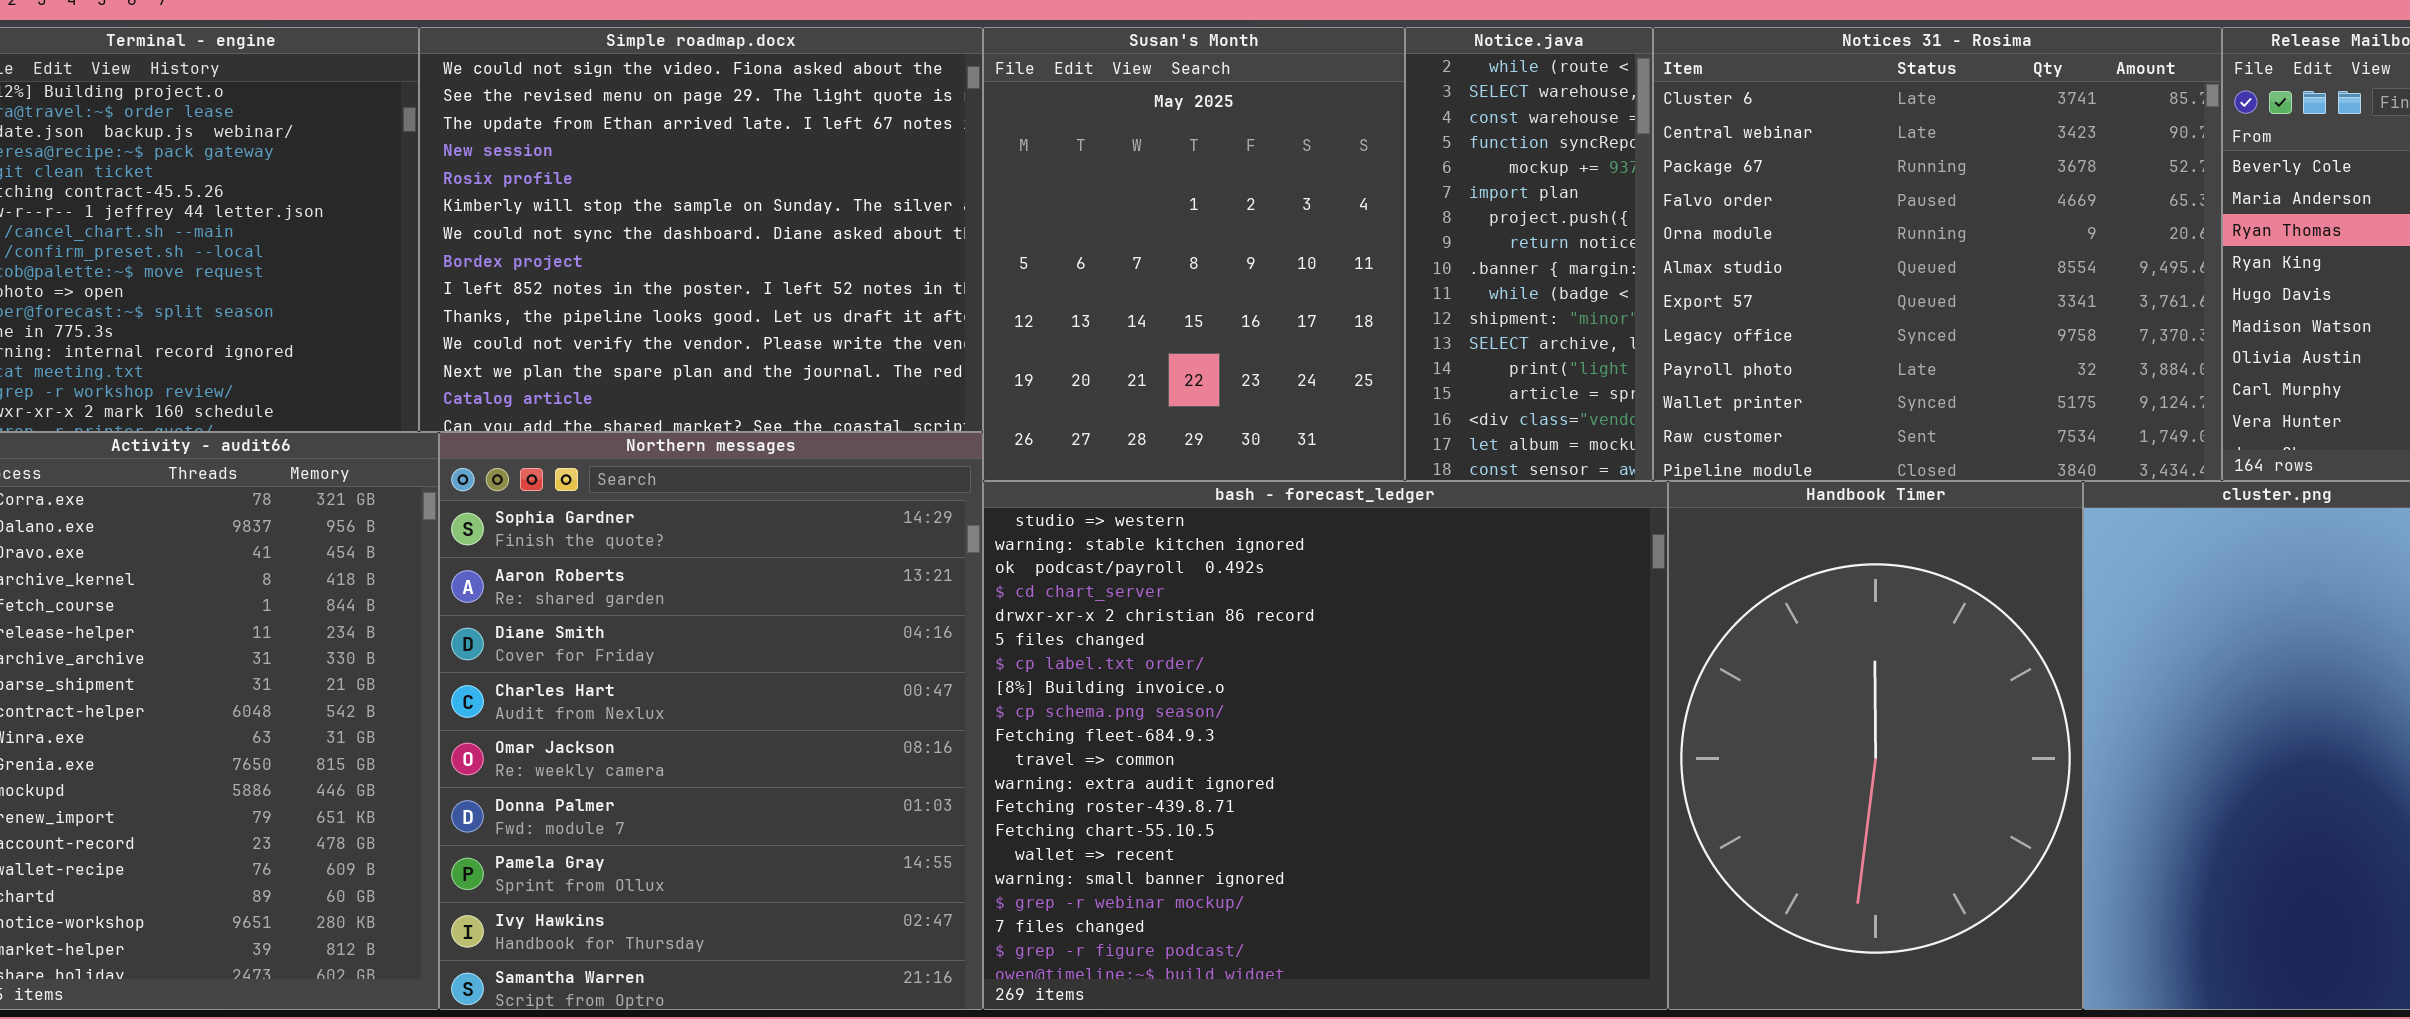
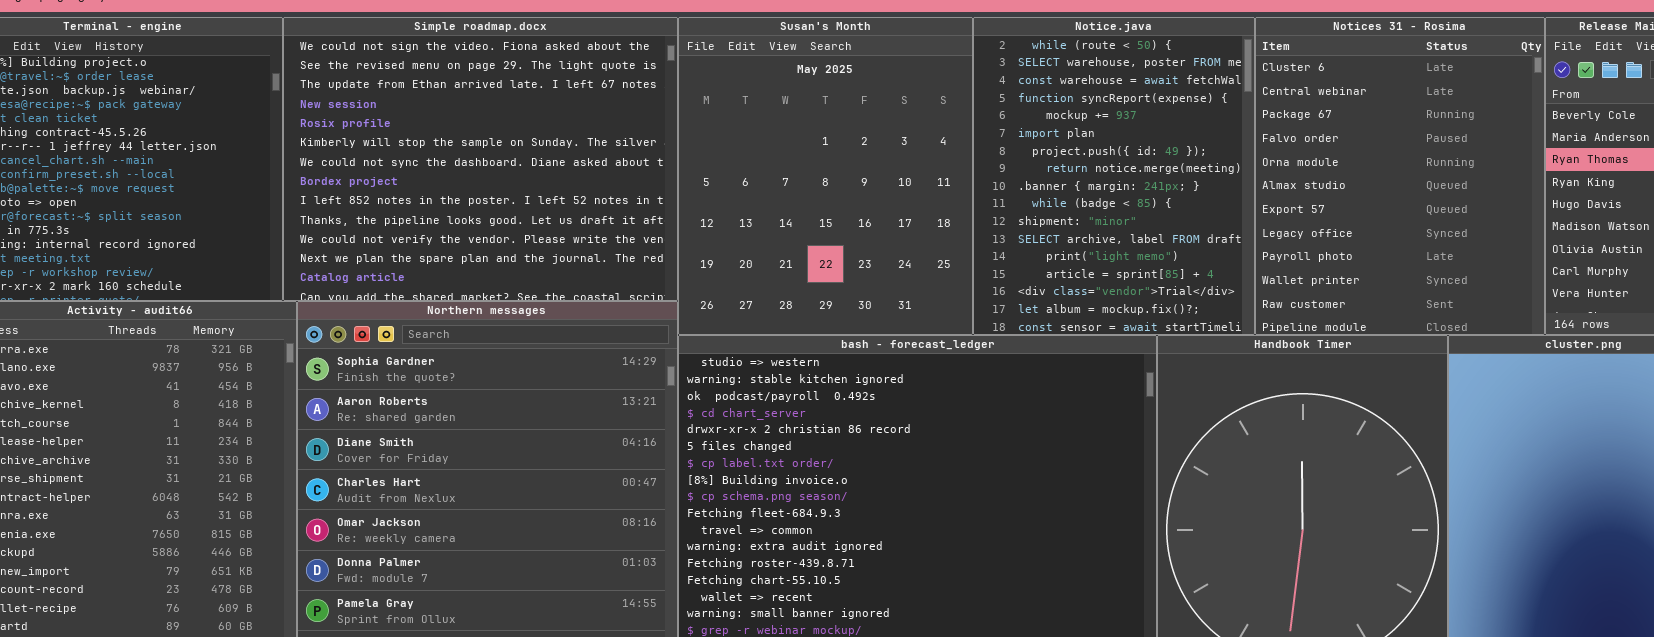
Notice.java: [1405,27,1653,481] -> [973,17,1255,335], resized
Notices 31 - Rosima: [1653,27,2222,481] -> [1255,17,1545,335], resized

